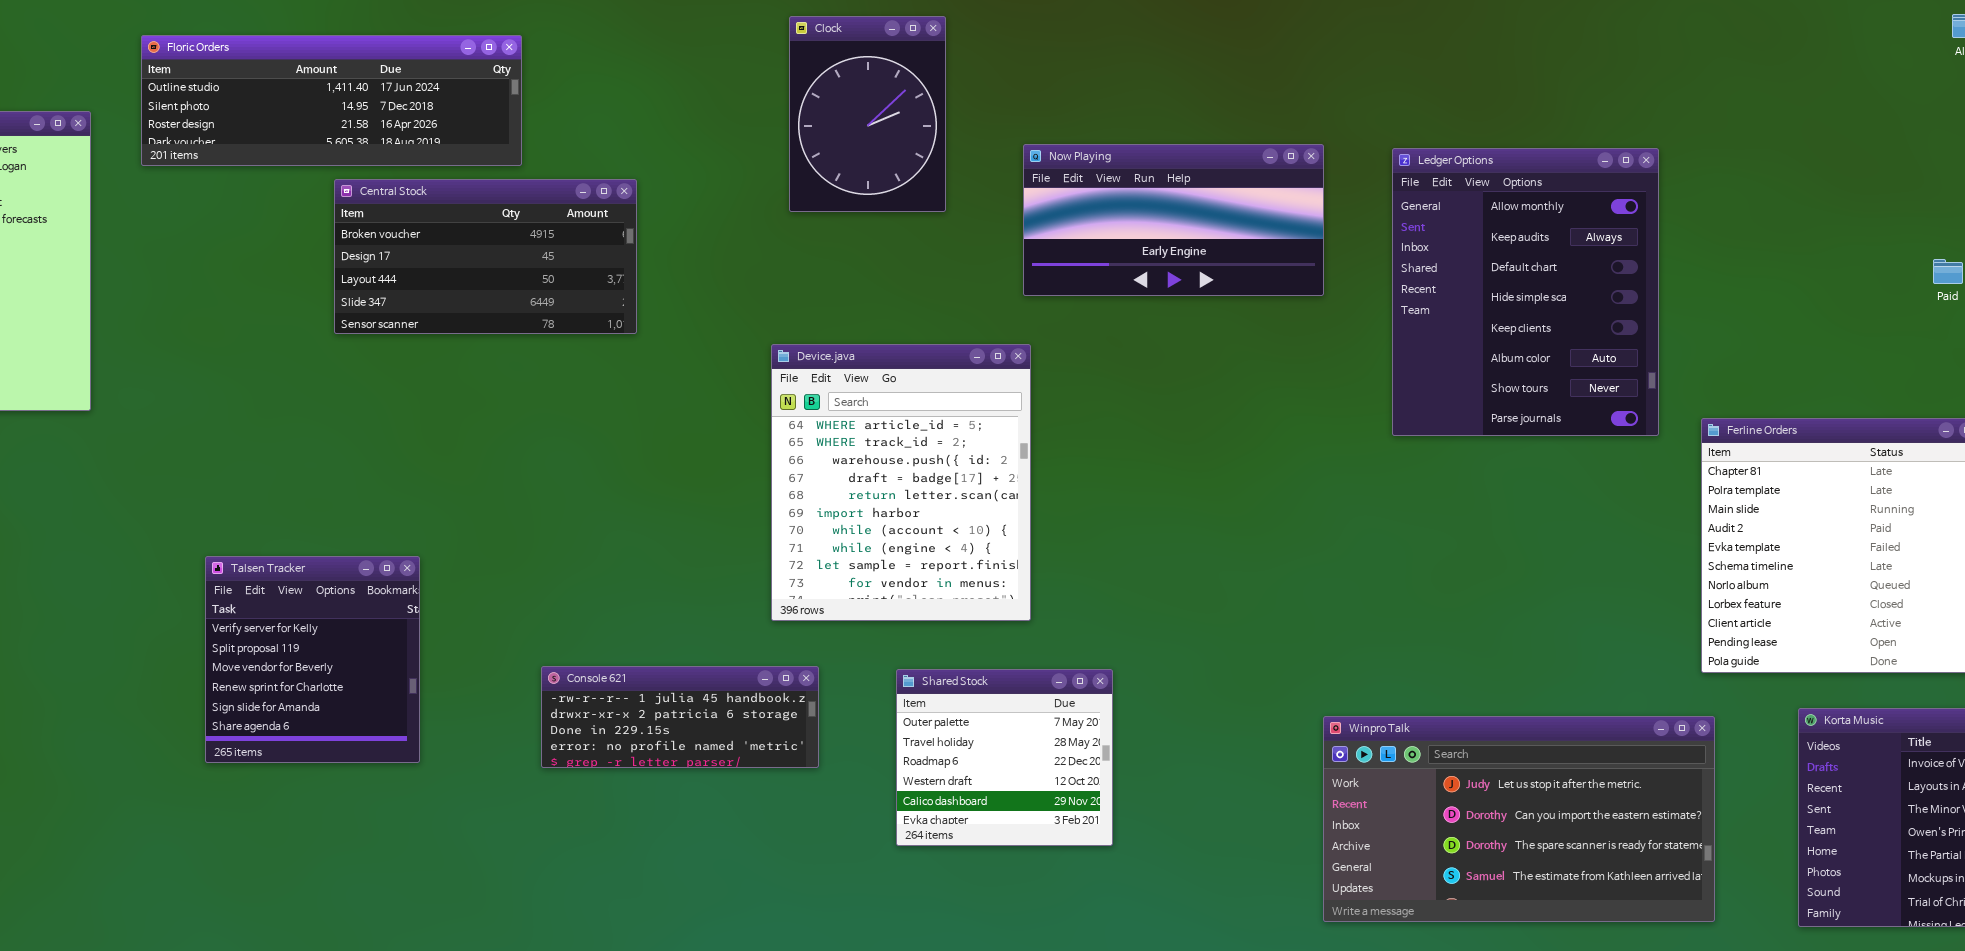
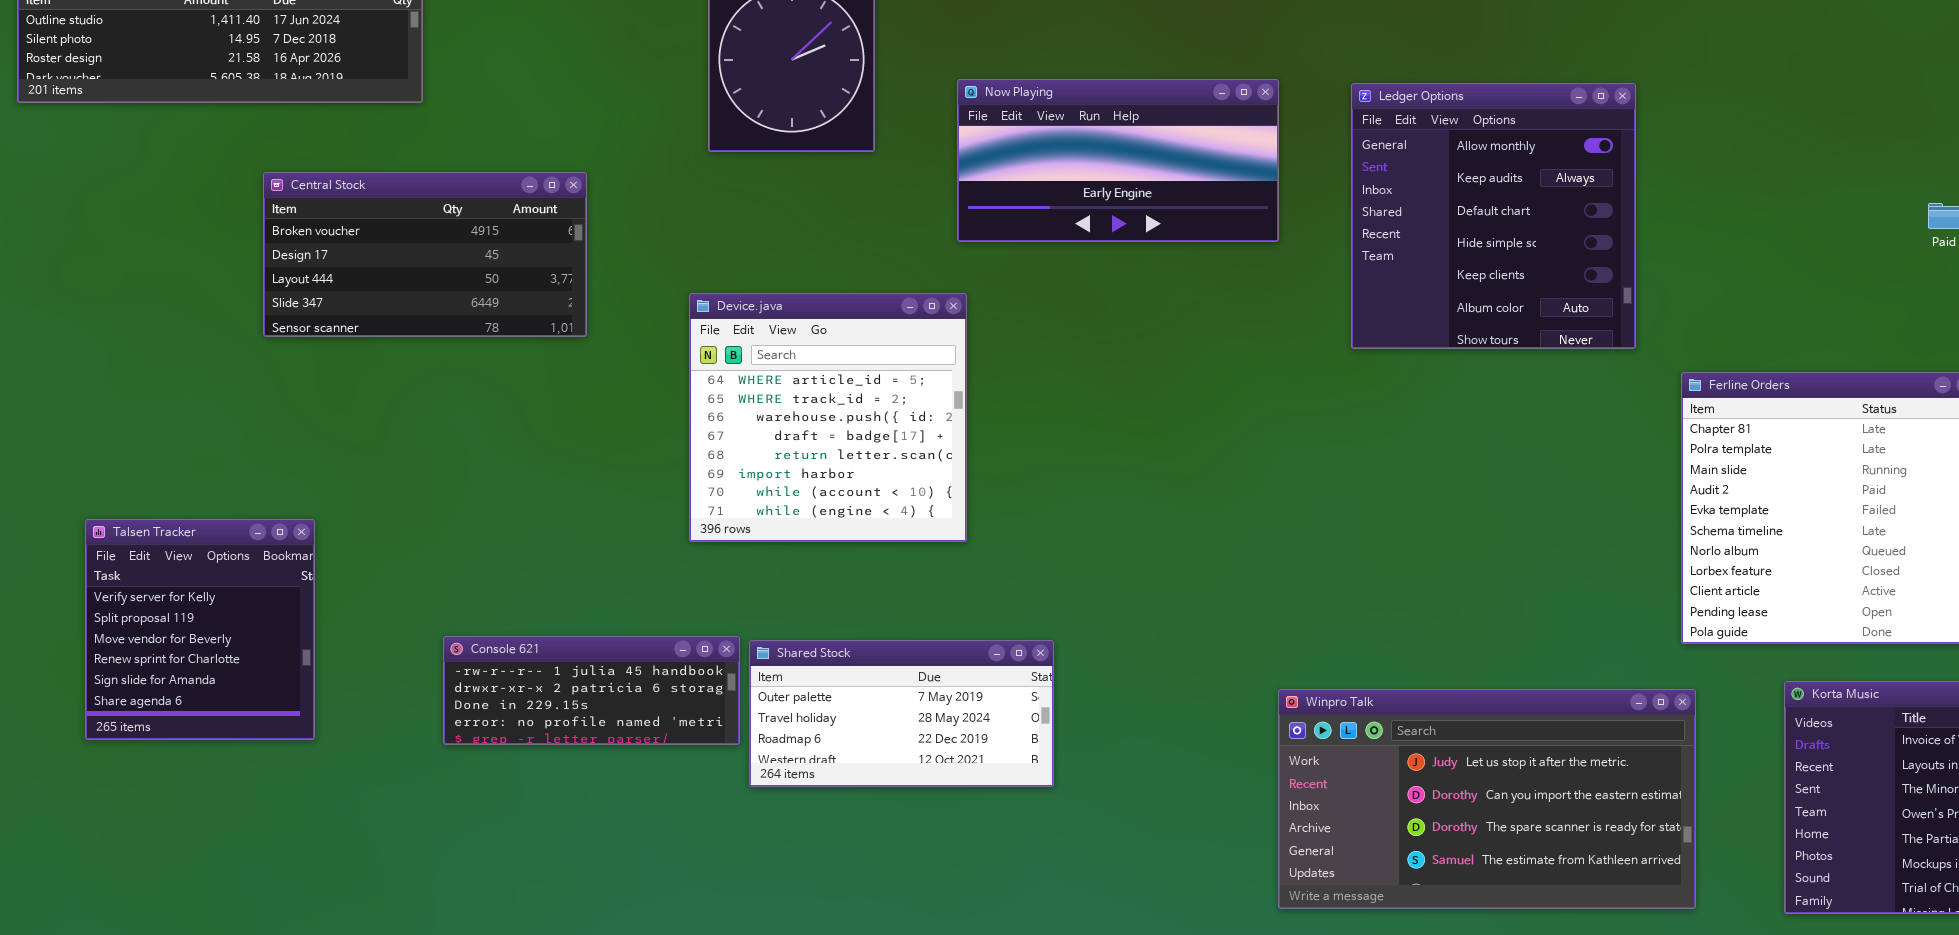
Ledger Options: [1392,148,1659,436] -> [1351,83,1636,349], resized
Central Stock: [334,179,637,334] -> [263,172,587,337], moved
Device.java: [771,344,1031,621] -> [689,293,967,542], resized
Shared Stock: [896,669,1113,846] -> [749,640,1054,787], resized

